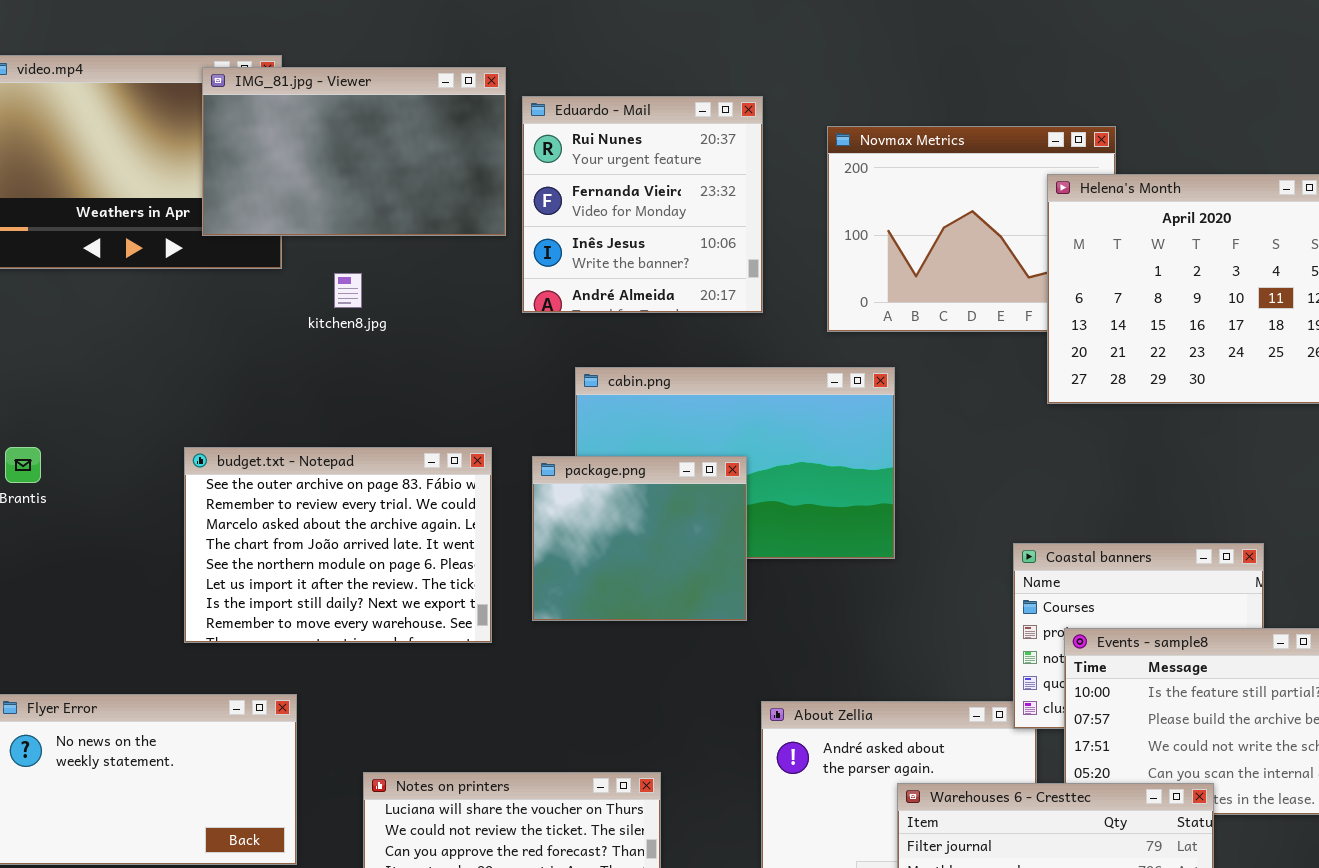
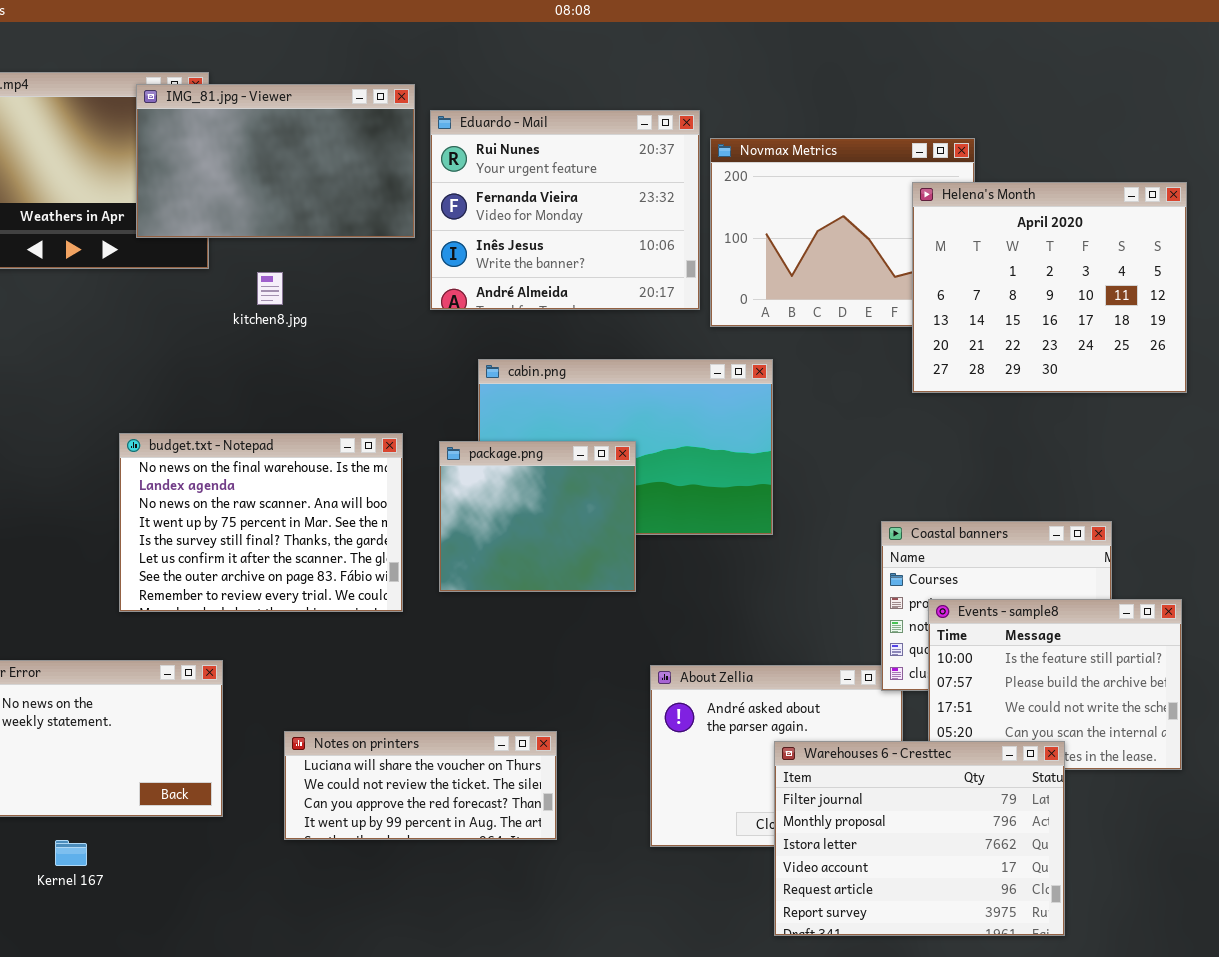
Eduardo - Mail: [522,96,763,313] -> [430,110,700,310], resized
budget.txt - Notepad: [184,447,492,643] -> [119,433,403,612], scrolled up 6 rows

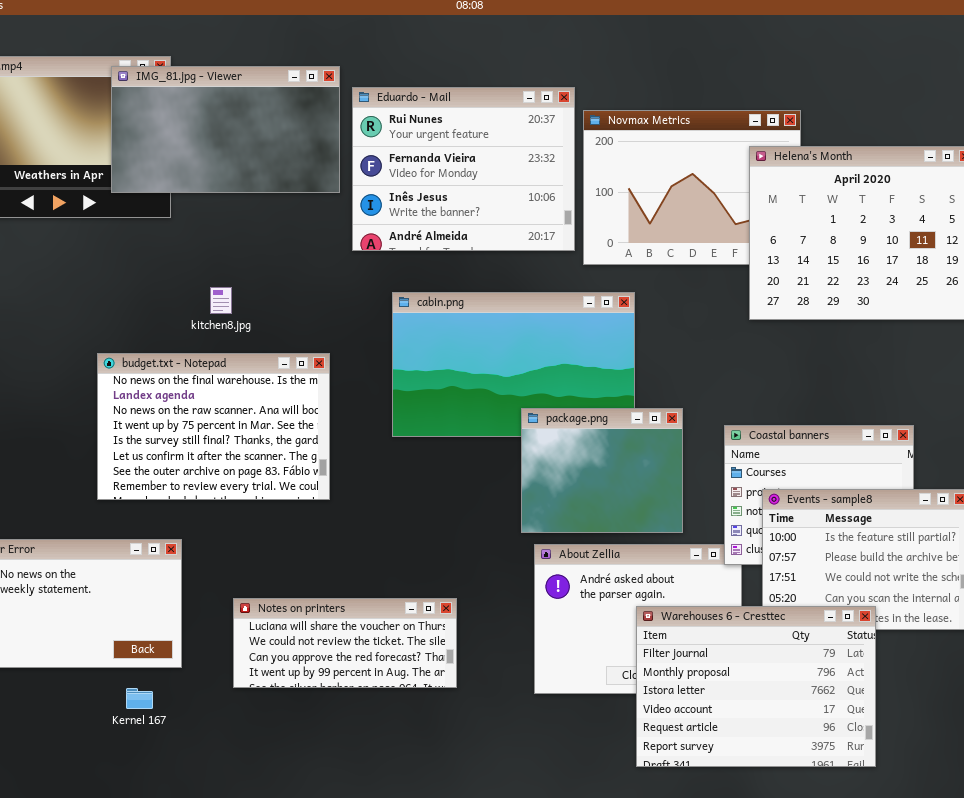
kitchen8.jpg: [257,272,283,305] -> [210,287,232,314], moved
package.png: [439,441,636,592] -> [521,408,683,533], moved
Kernel 167: [55,840,87,866] -> [126,688,153,709], moved

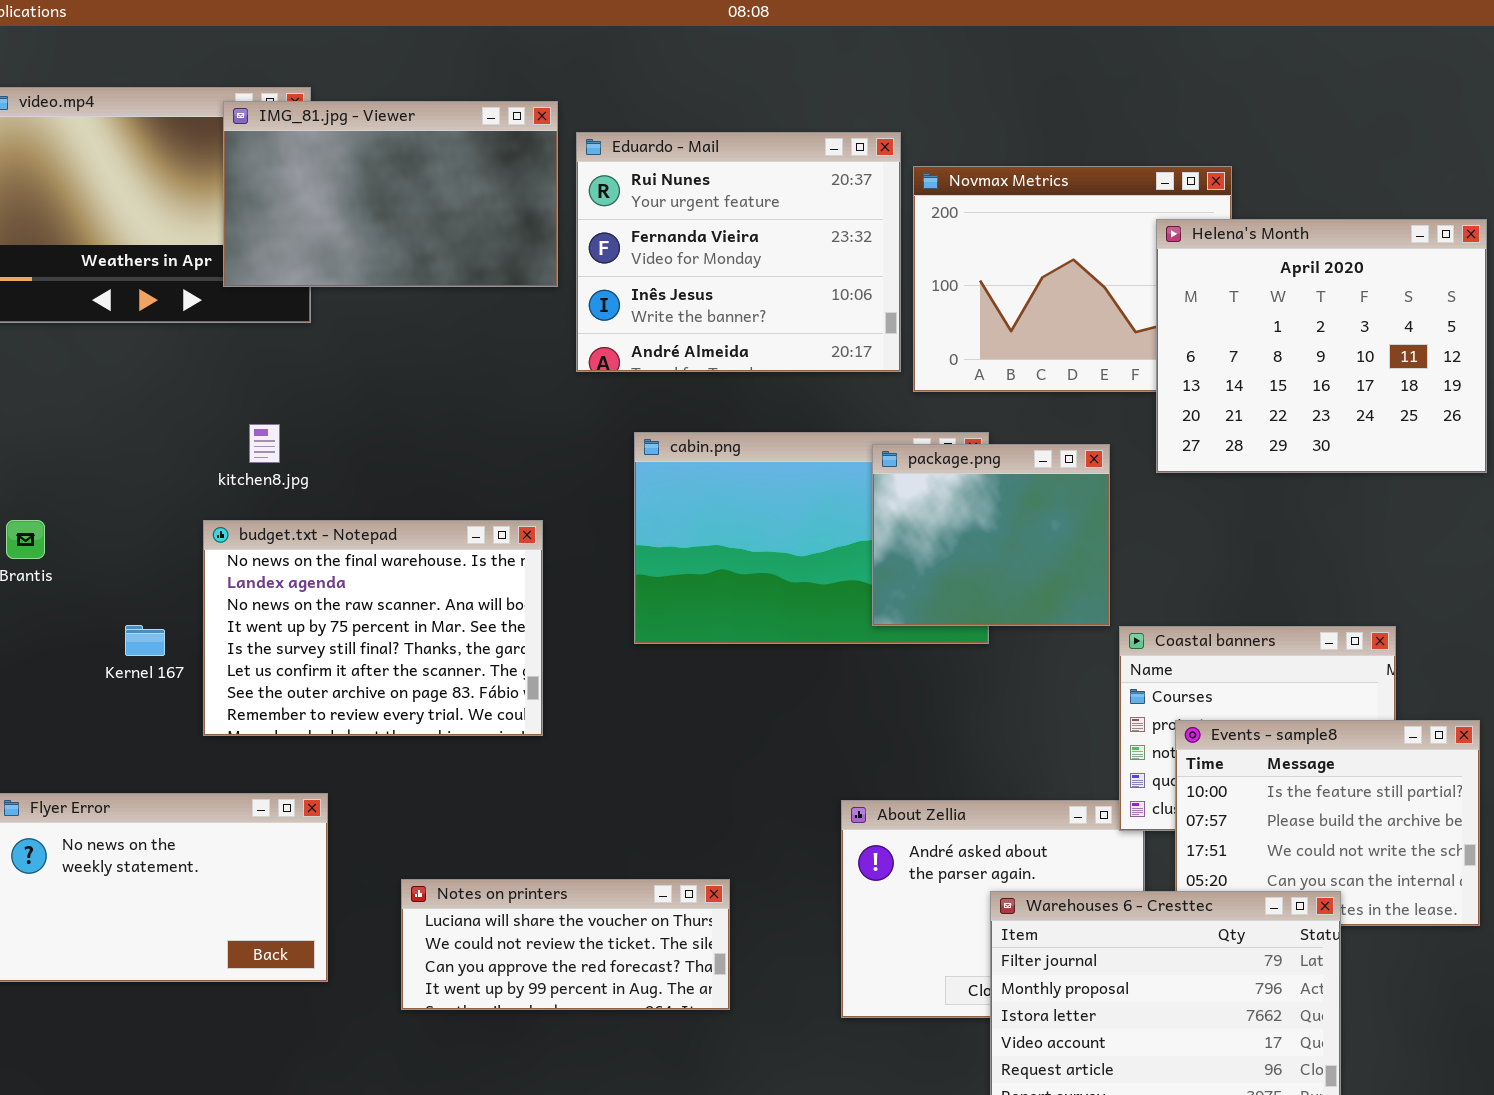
kitchen8.jpg: [210,287,232,314] -> [249,424,280,463], moved
package.png: [521,408,683,533] -> [872,444,1110,626], moved
Kernel 167: [126,688,153,709] -> [125,625,165,656], moved

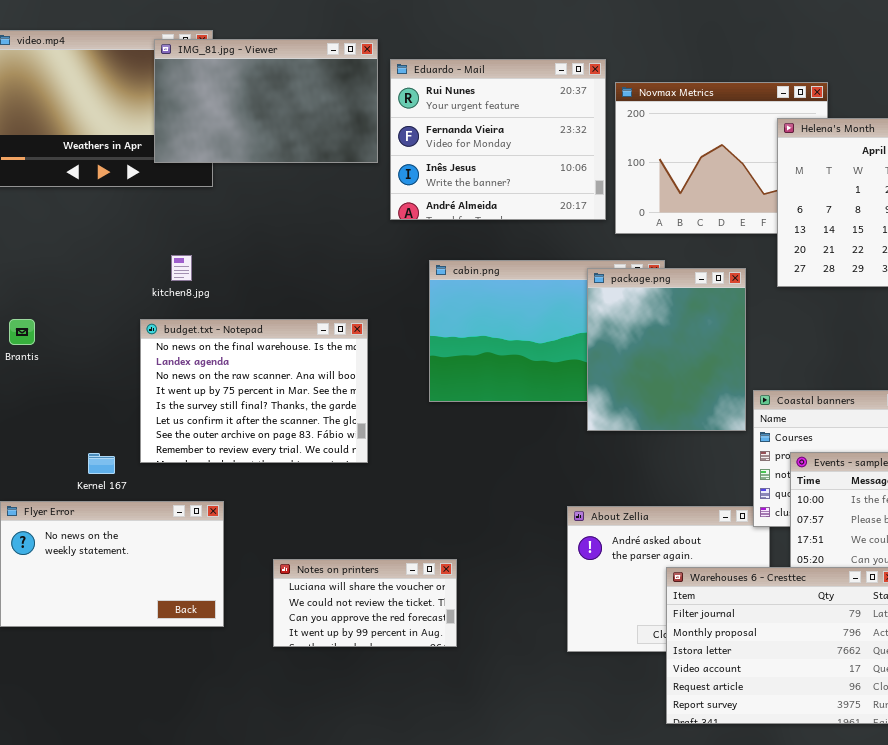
package.png: [872,444,1110,626] -> [587,268,746,431], resized
Kernel 167: [125,625,165,656] -> [88,453,115,474], moved
Notes on printers: [401,879,730,1010] -> [273,559,457,647], resized

